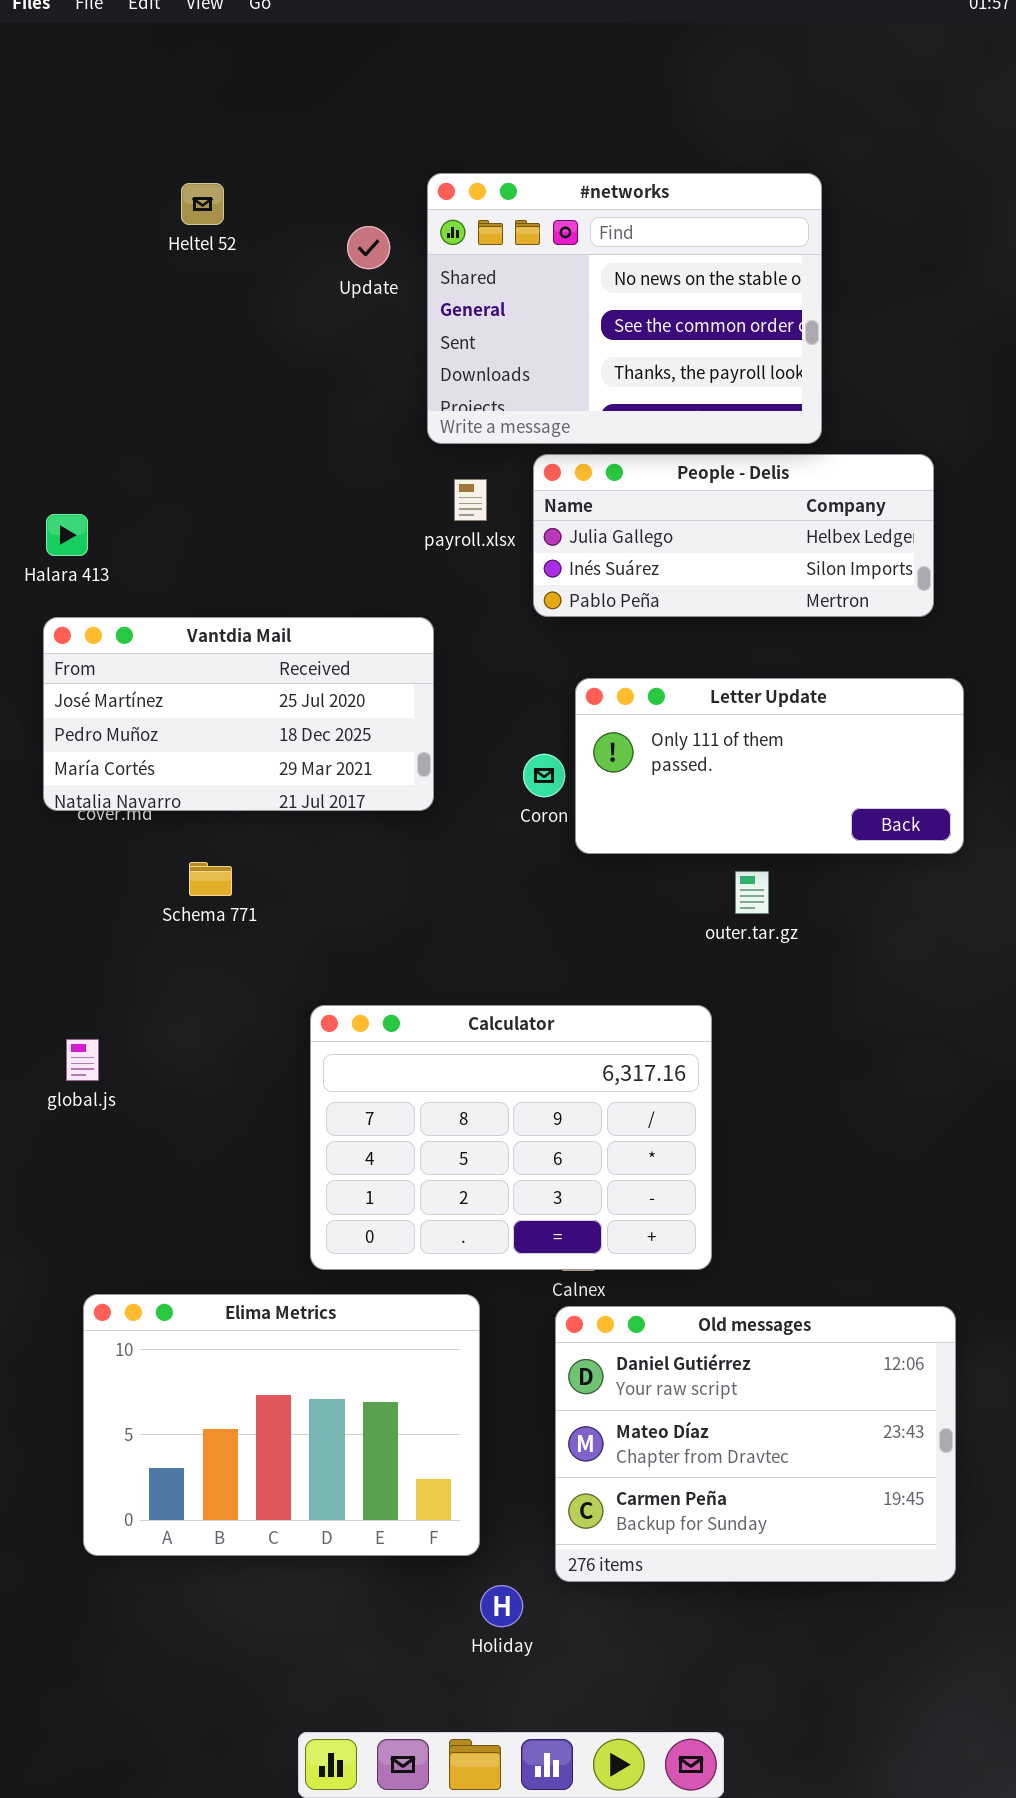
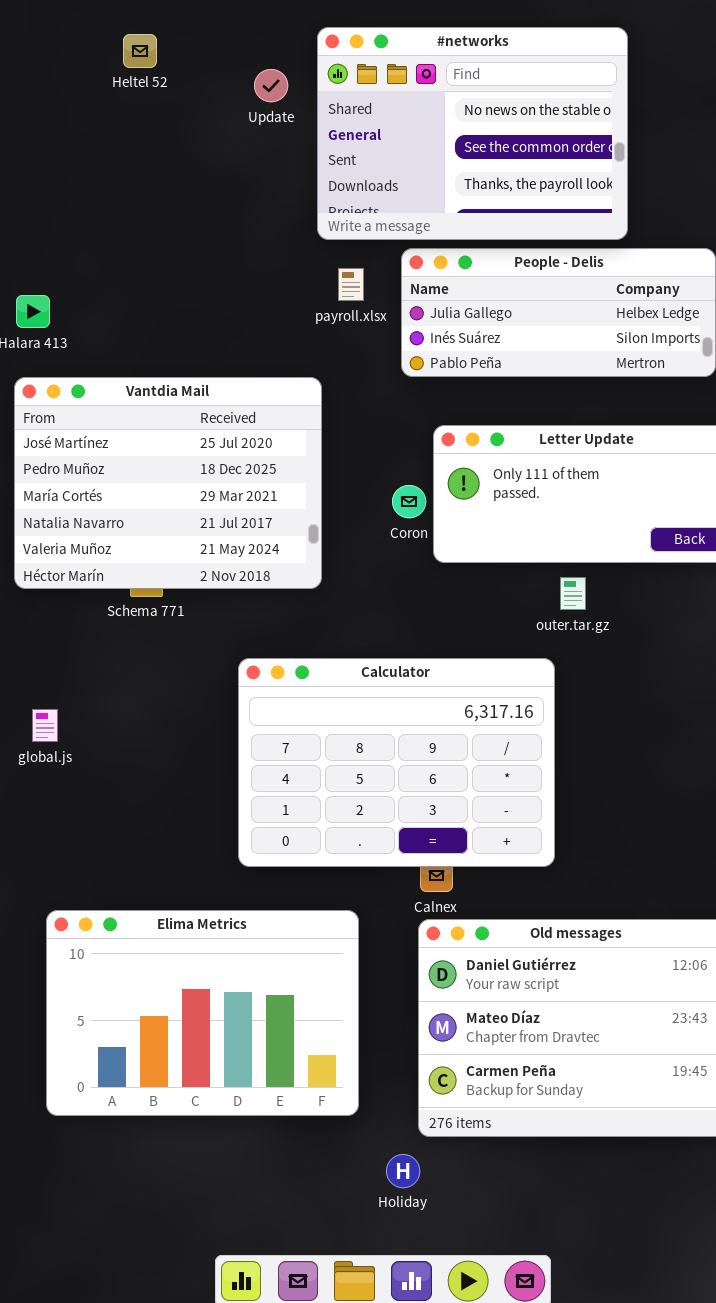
Vantdia Mail: [43,617,434,811] -> [14,377,322,589], resized
Calculator: [310,1005,712,1270] -> [238,658,555,867], moved
Holiday: [480,1585,523,1627] -> [386,1154,420,1188], moved

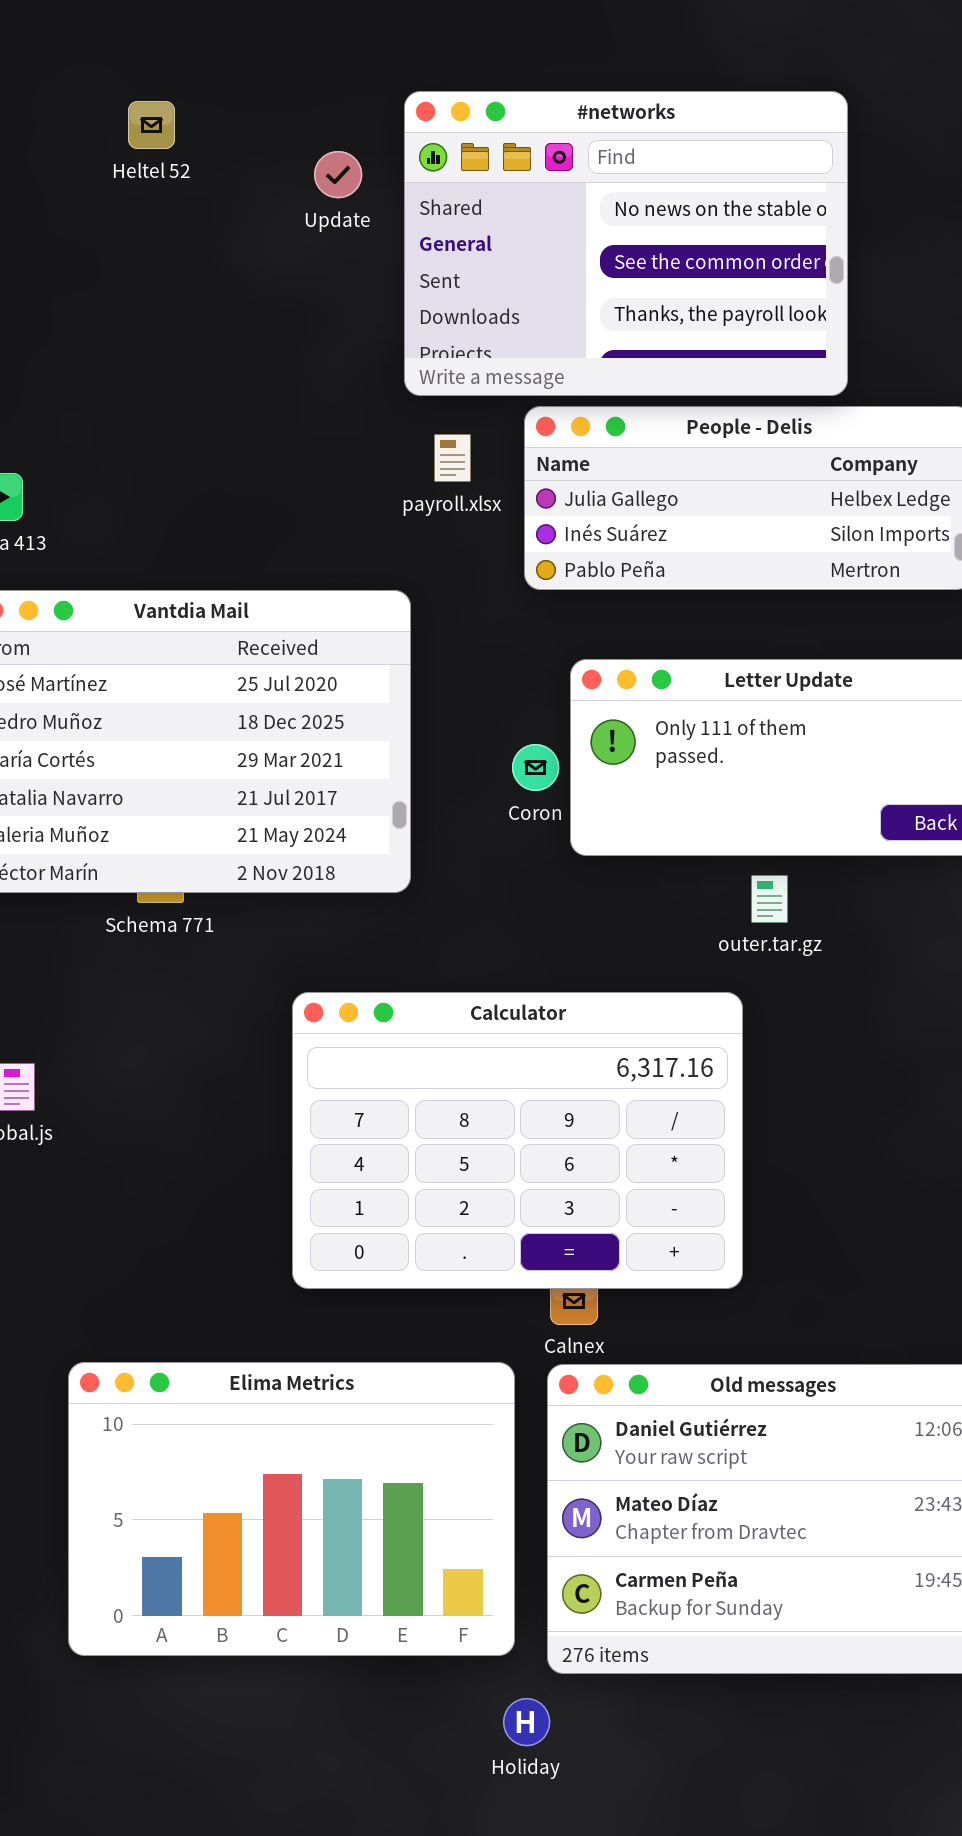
Elima Metrics: [46,910,359,1116] -> [68,1362,515,1656], moved

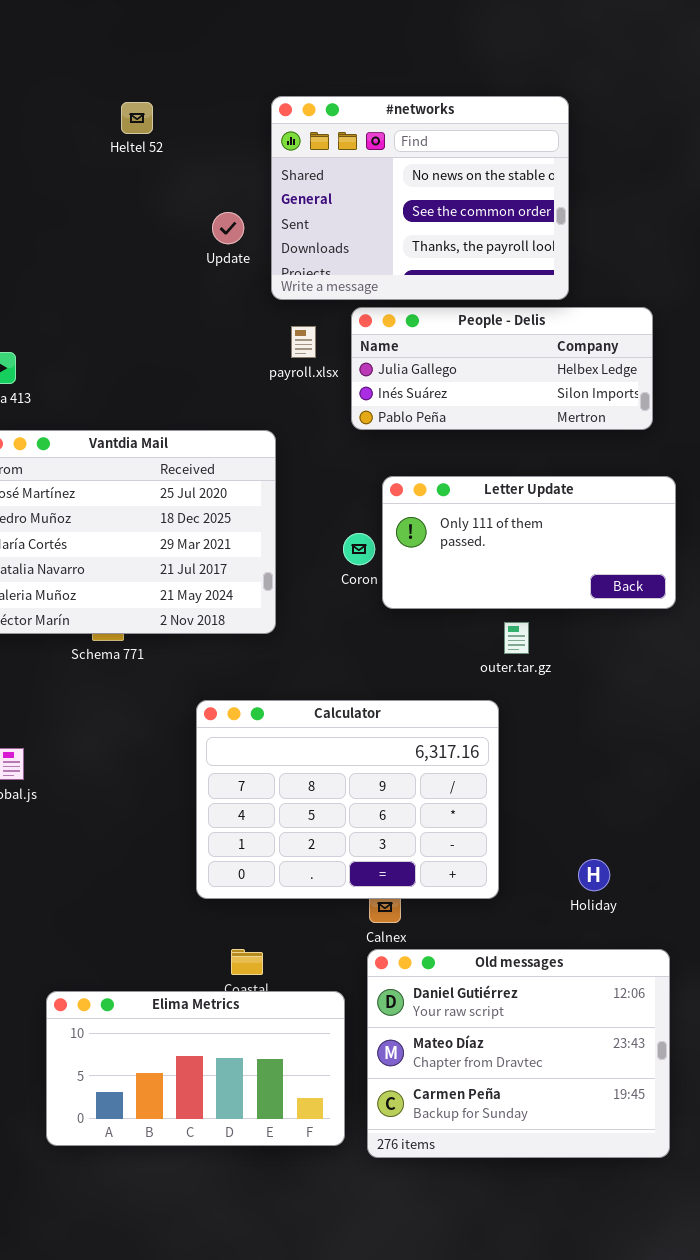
Heltel 52: [128,101,175,149] -> [121,102,153,134], moved
Update: [314,151,362,198] -> [212,212,244,244], moved
Elima Metrics: [68,1362,515,1656] -> [46,991,345,1146], resized
Holiday: [503,1698,550,1746] -> [578,859,610,891], moved

